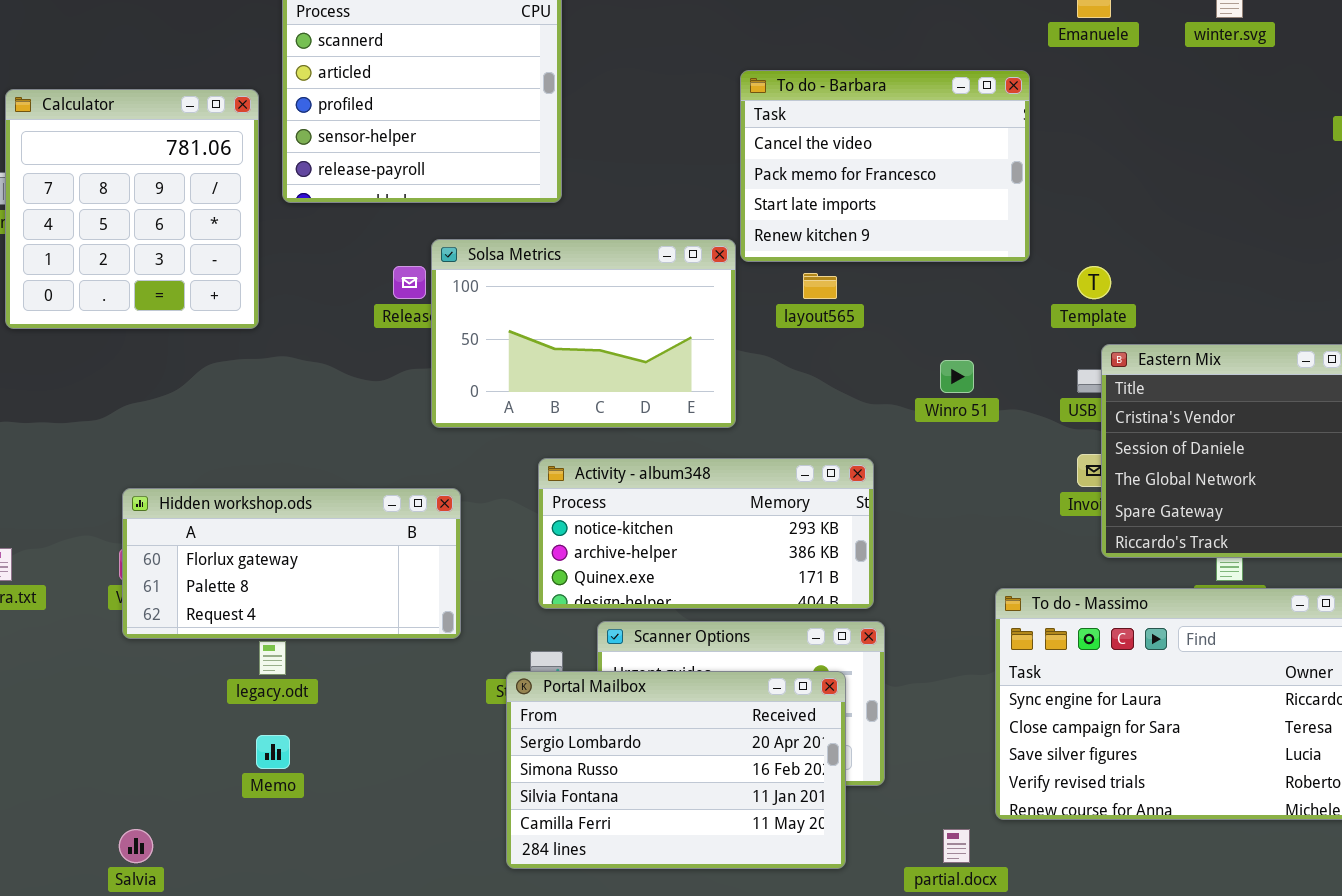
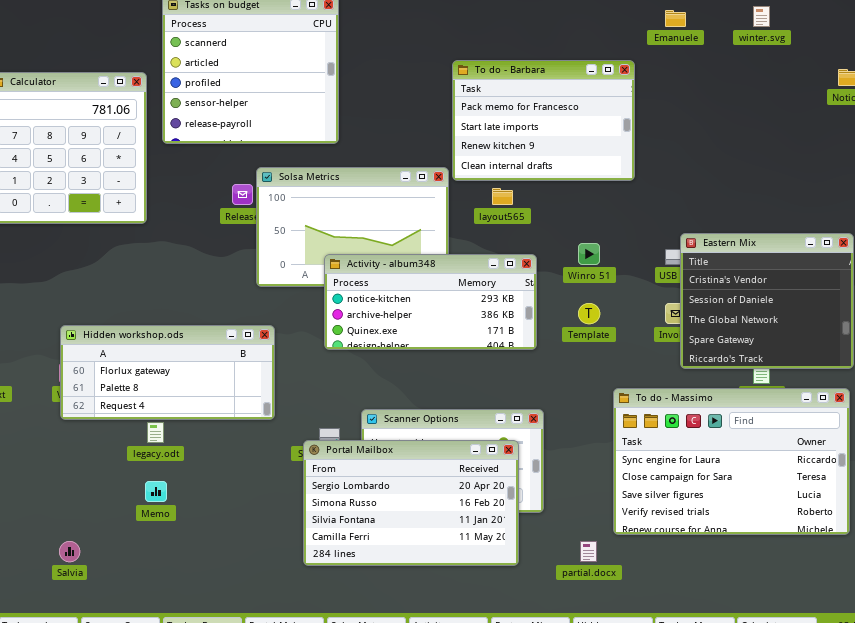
To do - Barbara: [740,70,1030,262] -> [452,60,635,181], scrolled down 1 row
Template: [1077,266,1111,299] -> [578,303,600,324], moved
Activity - album348: [538,458,874,609] -> [324,254,537,350], moved

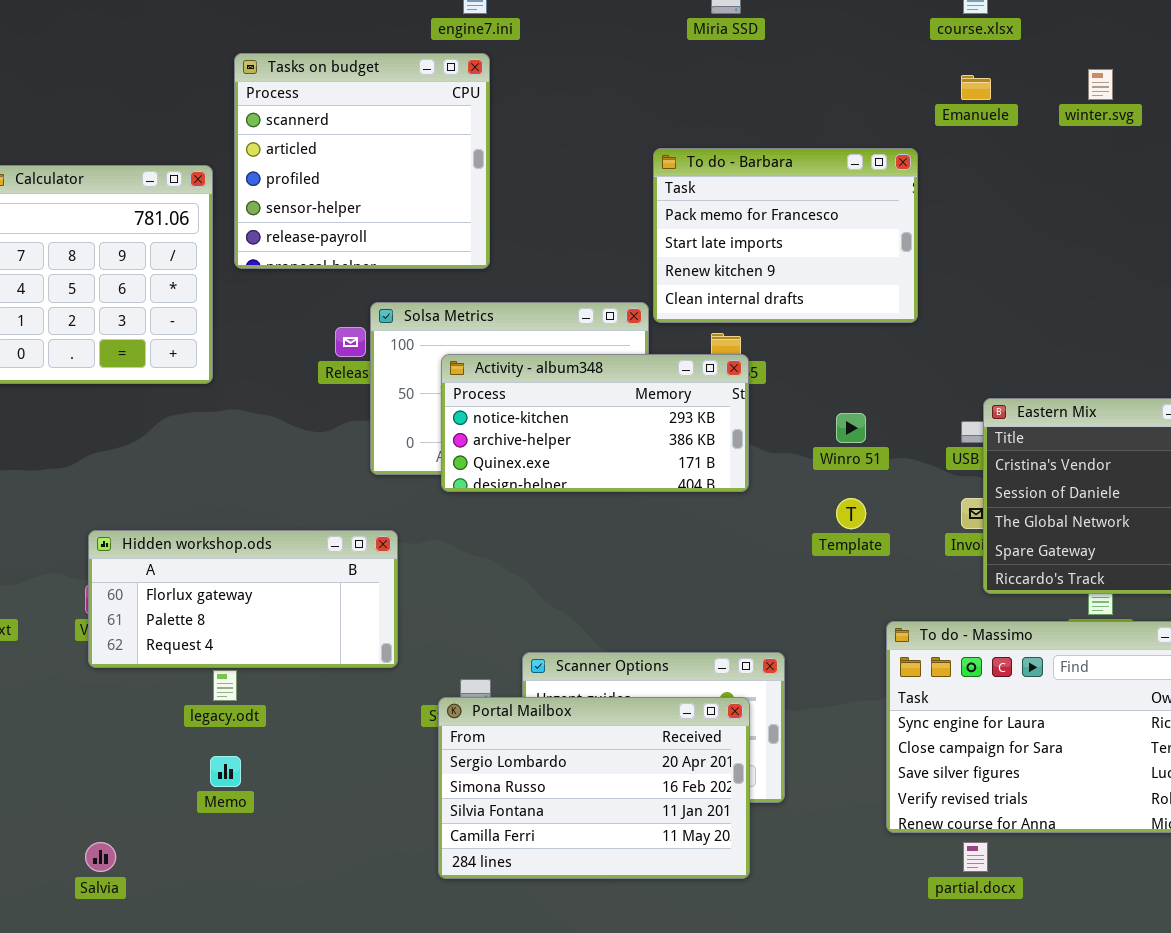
Activity - album348: [324,254,537,350] -> [441,354,749,492], moved
partial.docx: [580,541,597,562] -> [963,842,988,872], moved

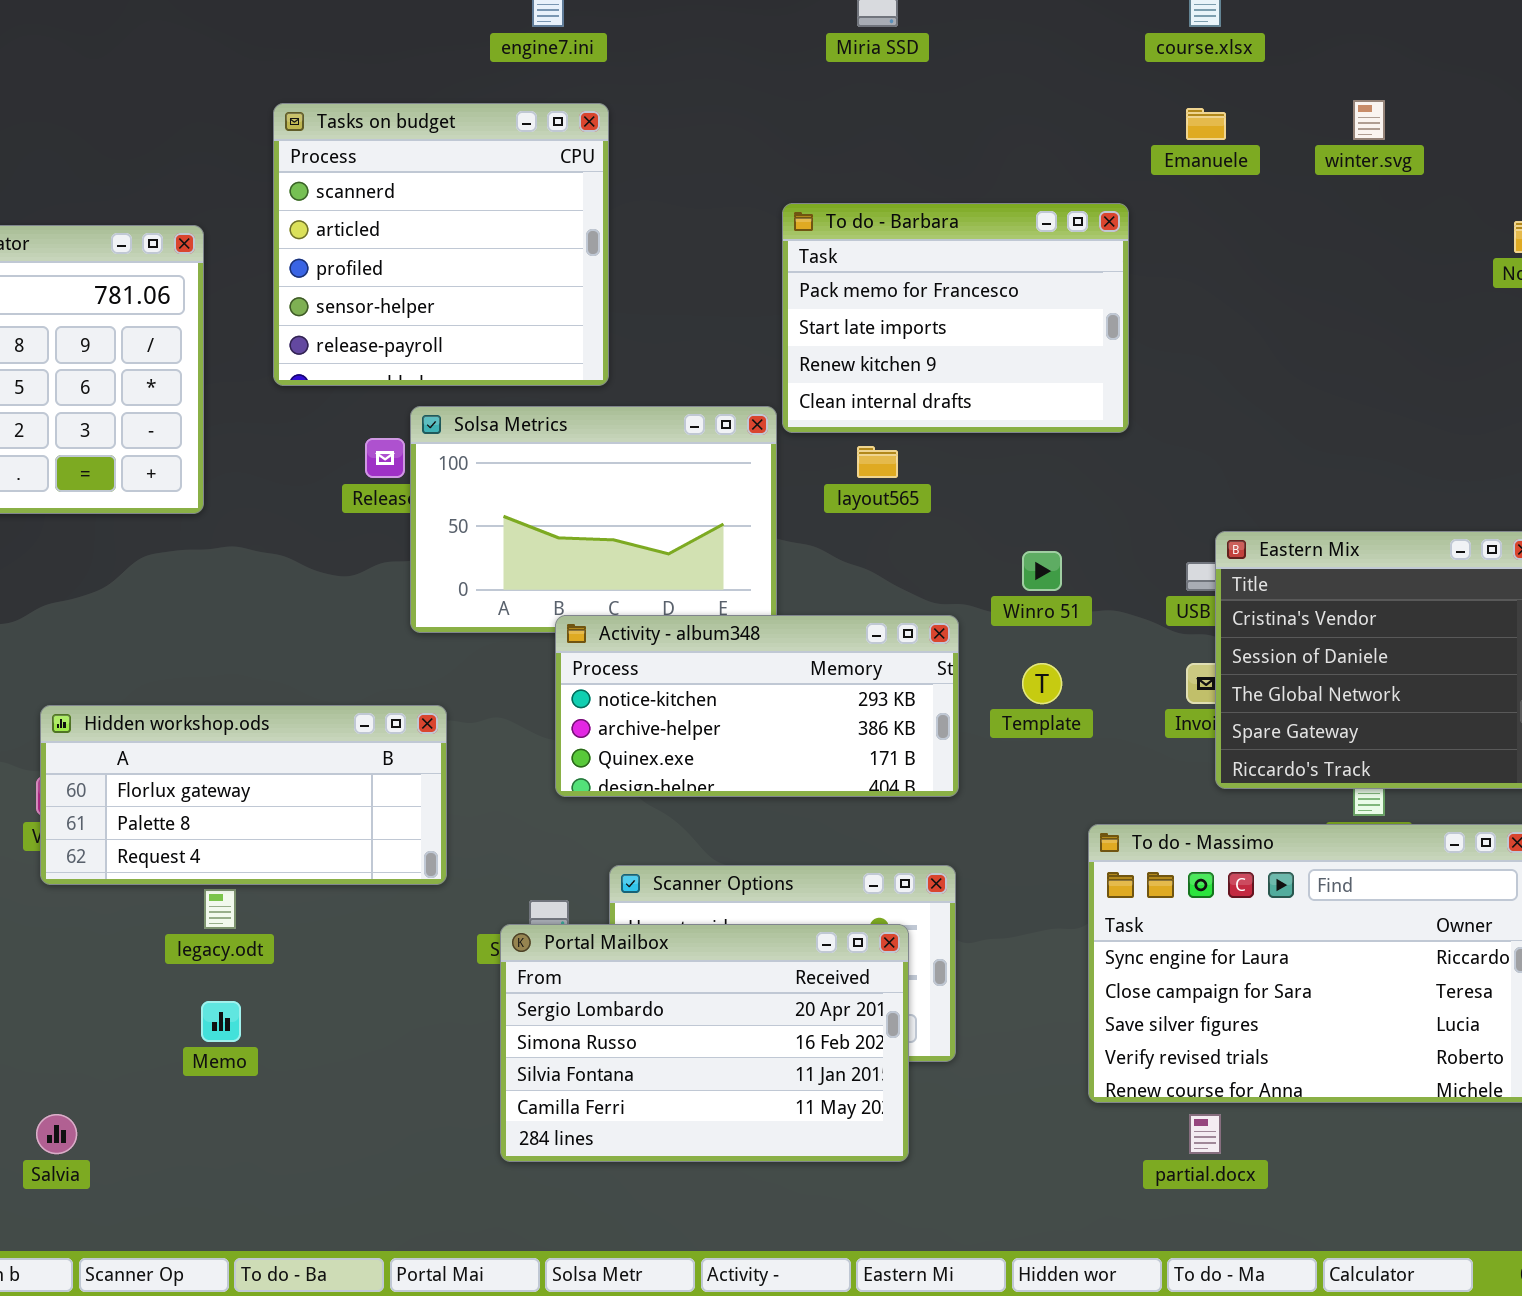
Tasks on budget: [234,53,490,269] -> [273,103,609,386], moved
Activity - album348: [441,354,749,492] -> [555,615,959,797], moved

